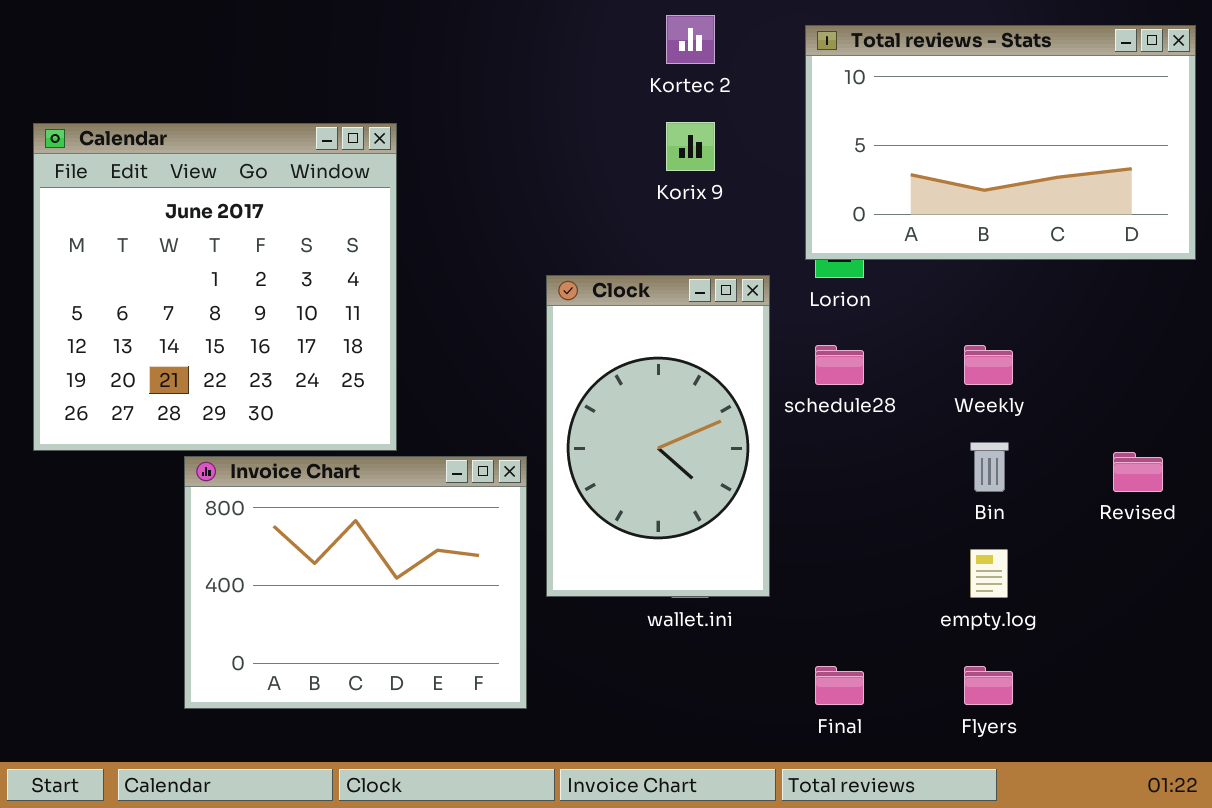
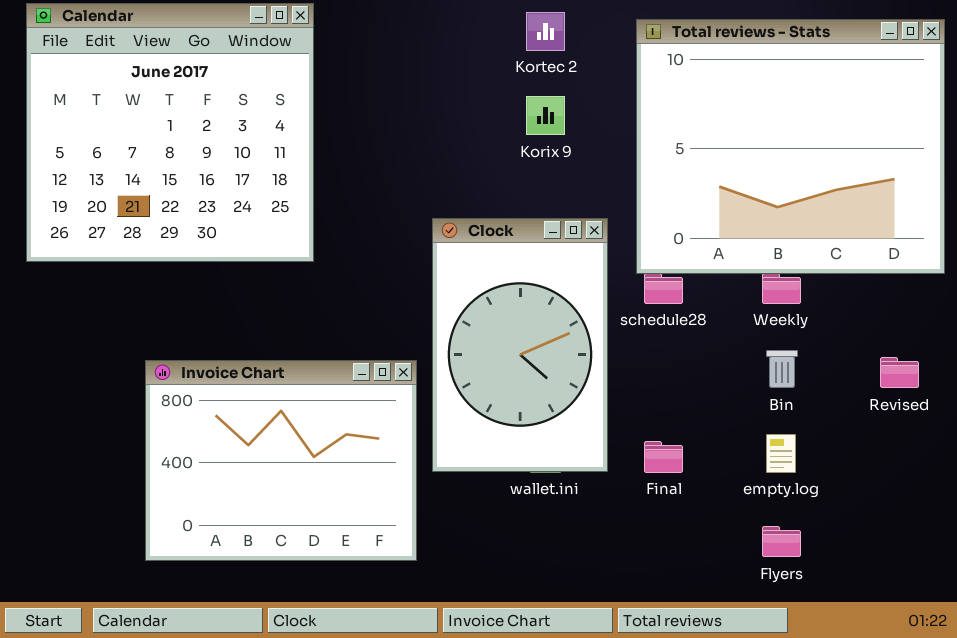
Total reviews - Stats: [805,25,1196,260] -> [636,19,945,274], resized
Calendar: [33,123,397,451] -> [26,3,314,262], moved
Final: [815,666,864,705] -> [644,441,683,473], moved

